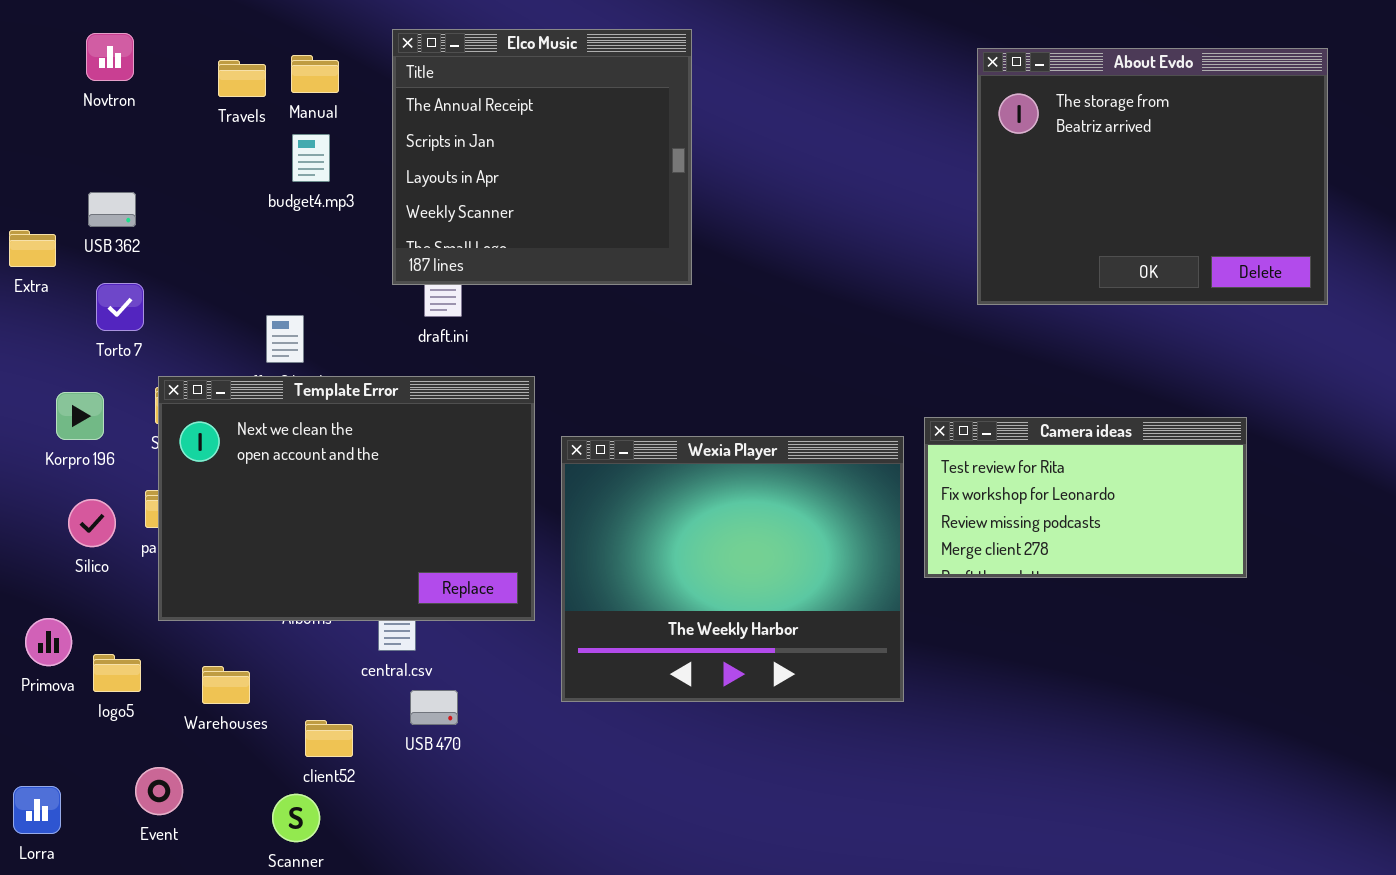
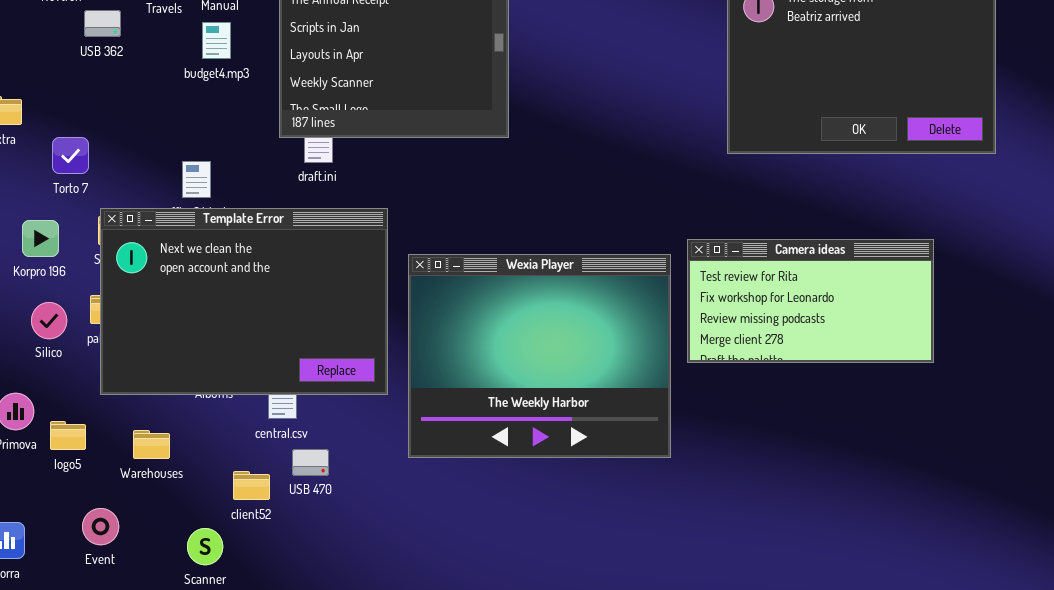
USB 362: [88,192,136,227] -> [84,10,121,37], moved
client52: [305,720,353,757] -> [233,471,270,500], moved

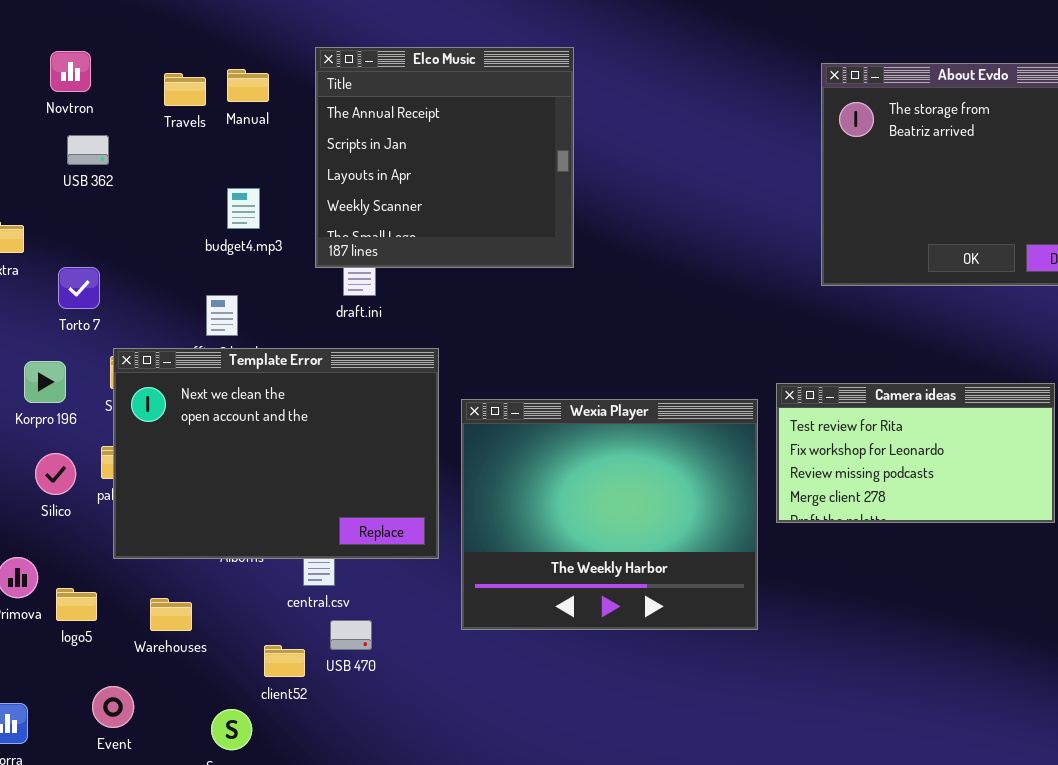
USB 362: [84,10,121,37] -> [67,135,109,165], moved
budget4.mp3: [202,22,231,59] -> [227,188,260,229], moved

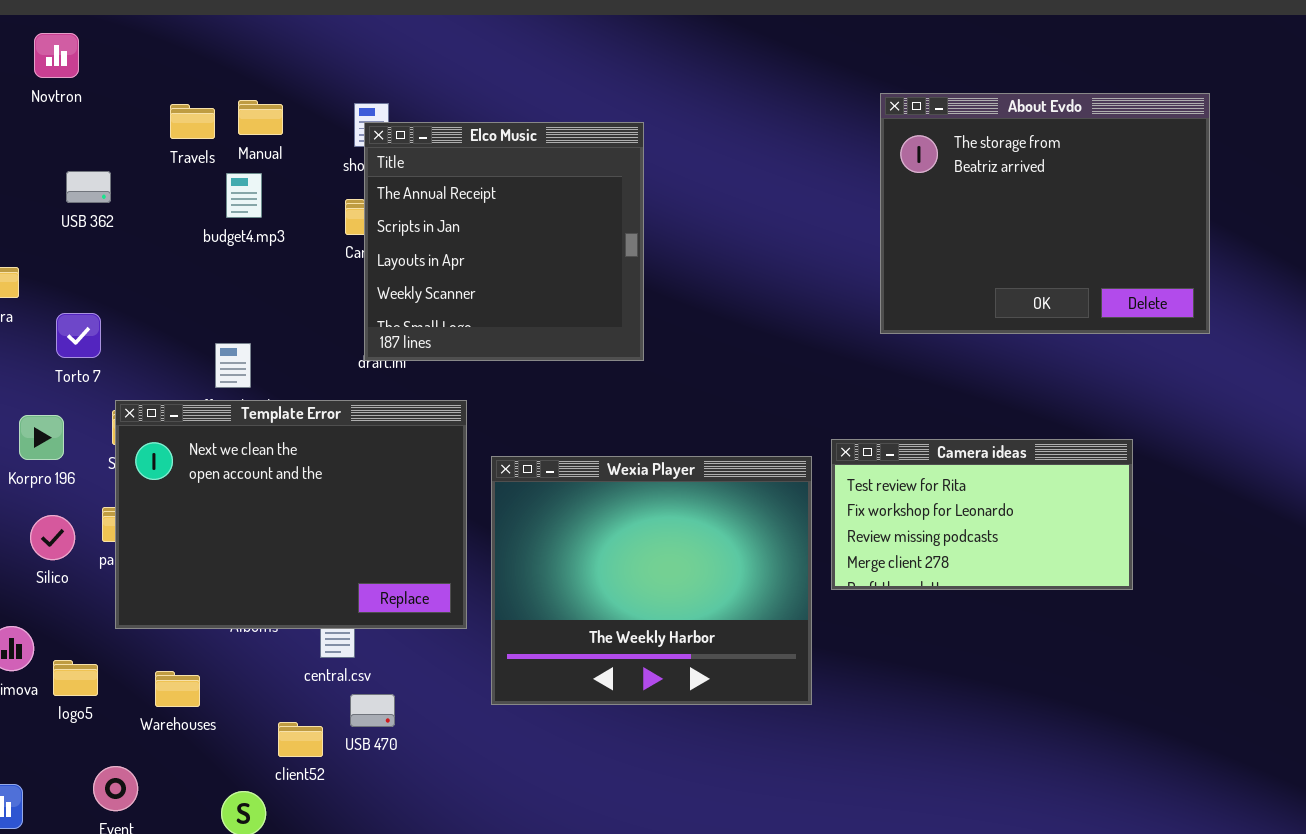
Elco Music: [315,47,574,268] -> [364,122,644,361], moved
Novtron: [50,51,91,92] -> [34,33,79,78], moved
budget4.mp3: [227,188,260,229] -> [226,173,262,218], moved

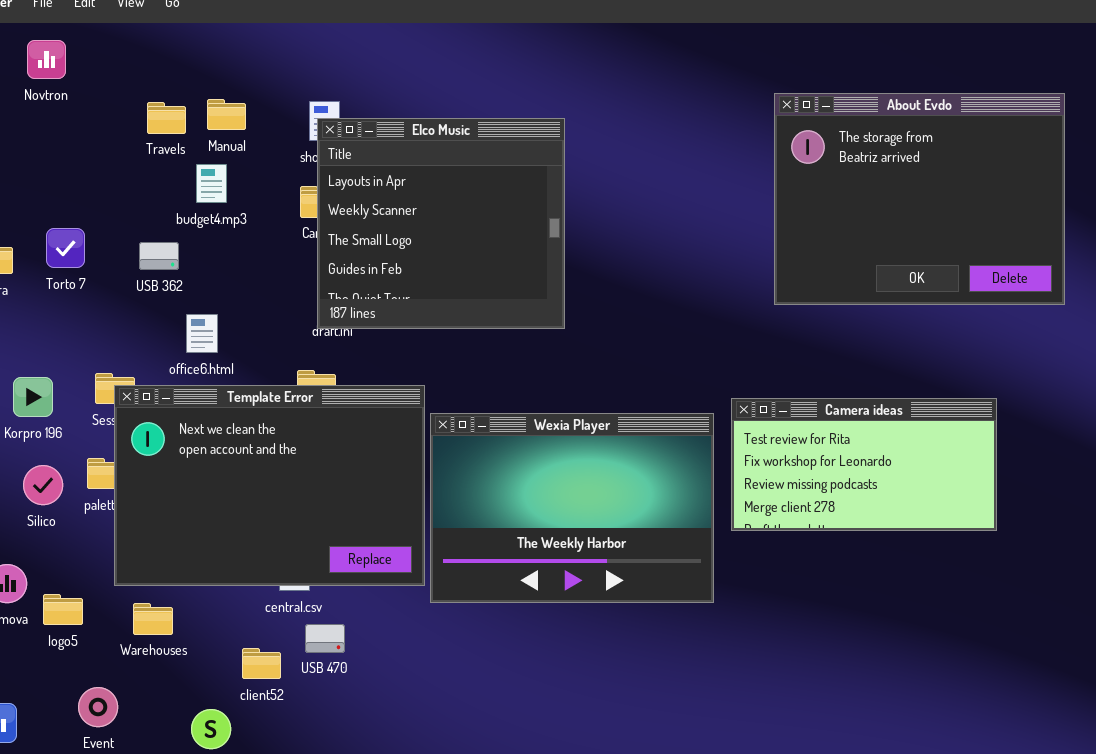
Elco Music: [364,122,644,361] -> [317,118,565,329], scrolled down 2 rows
USB 362: [66,171,111,203] -> [139,242,179,270], moved
Torto 7: [56,313,101,358] -> [46,228,85,268], moved
Template Error: [115,400,467,629] -> [114,385,425,586], moved
Wexia Player: [491,456,812,705] -> [430,413,714,603], resized

